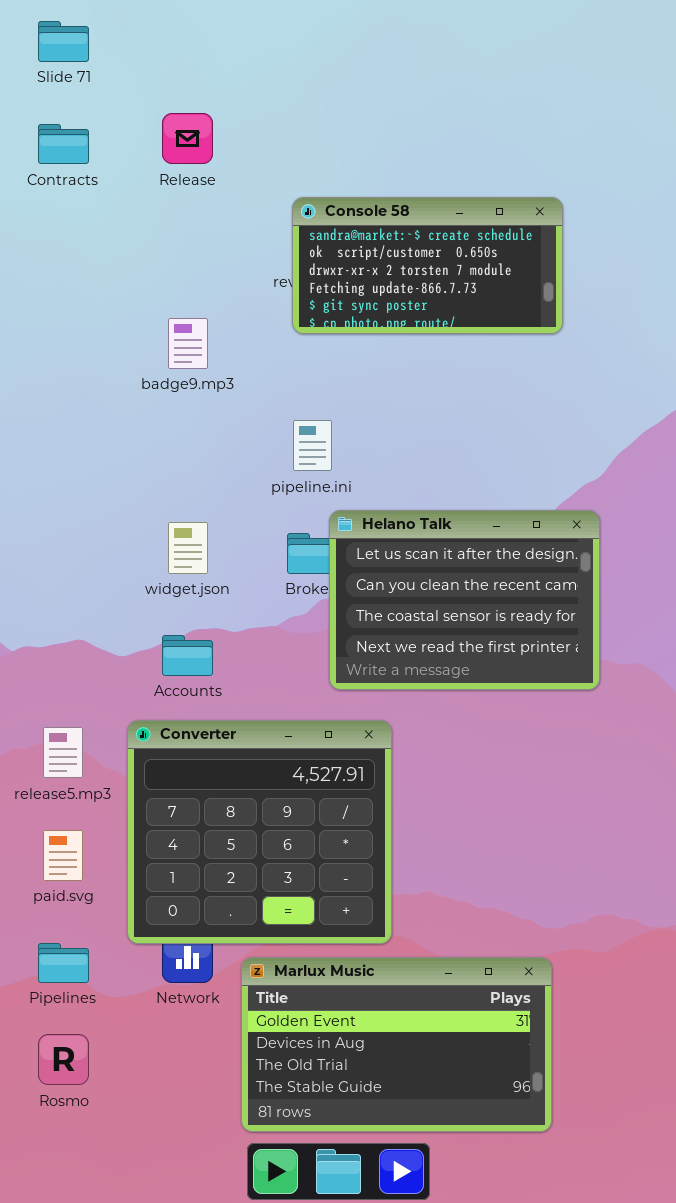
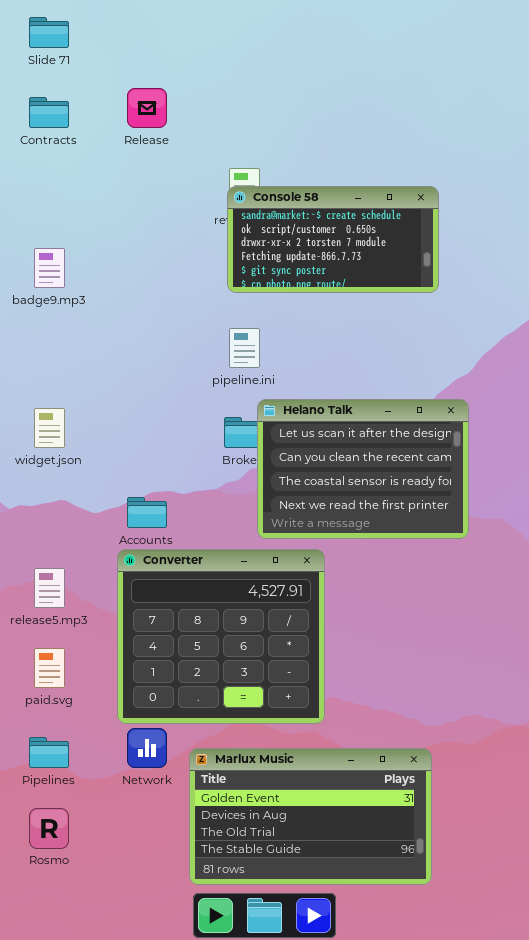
Console 58: [292,197,563,334] -> [227,186,439,293], moved
badge9.mp3: [168,318,208,369] -> [34,248,65,288], moved
widget.json: [168,522,208,574] -> [34,408,65,448], moved
Converter: [127,720,392,944] -> [117,549,325,724], moved

